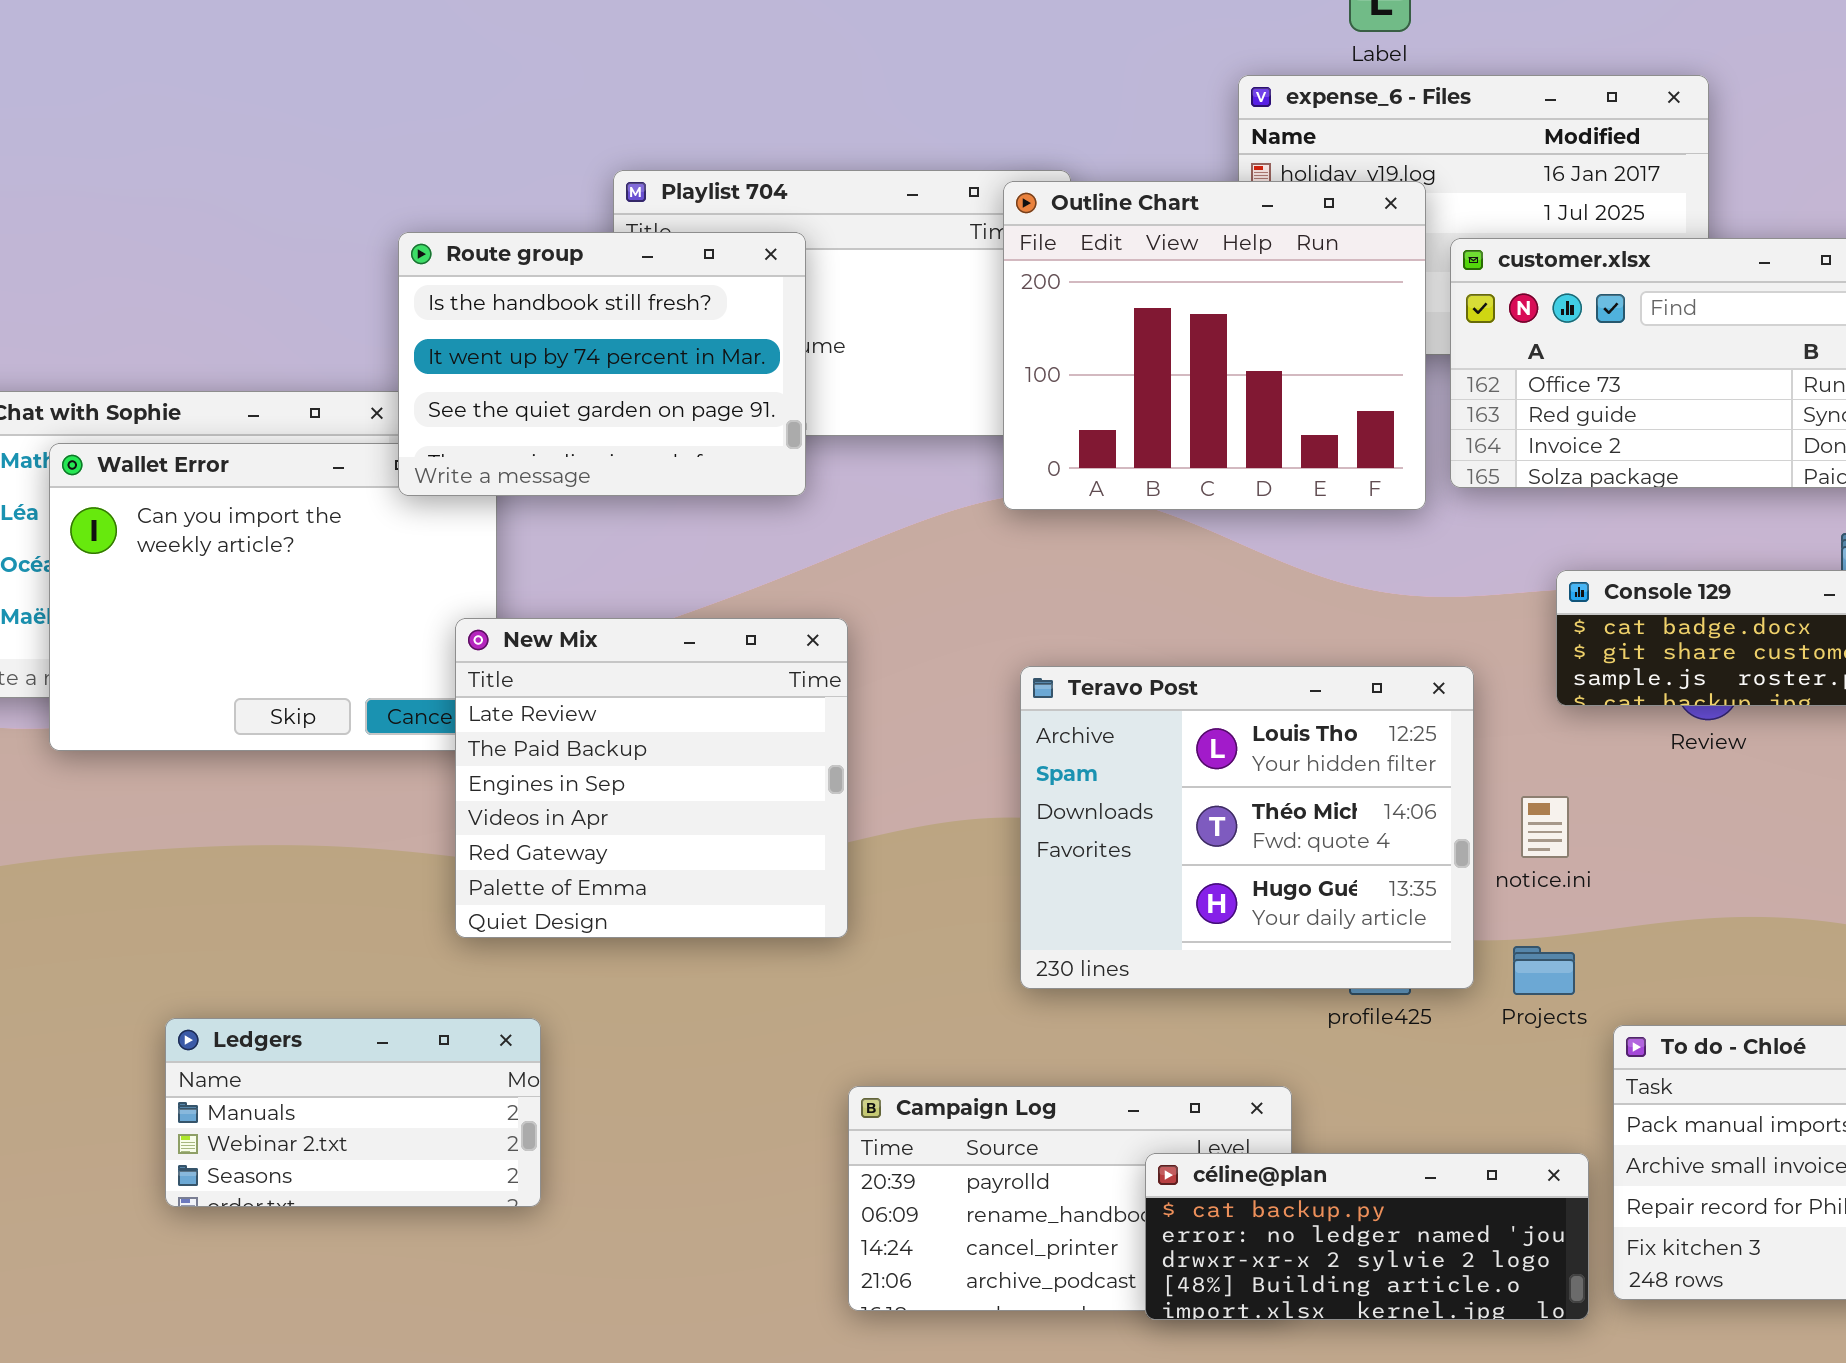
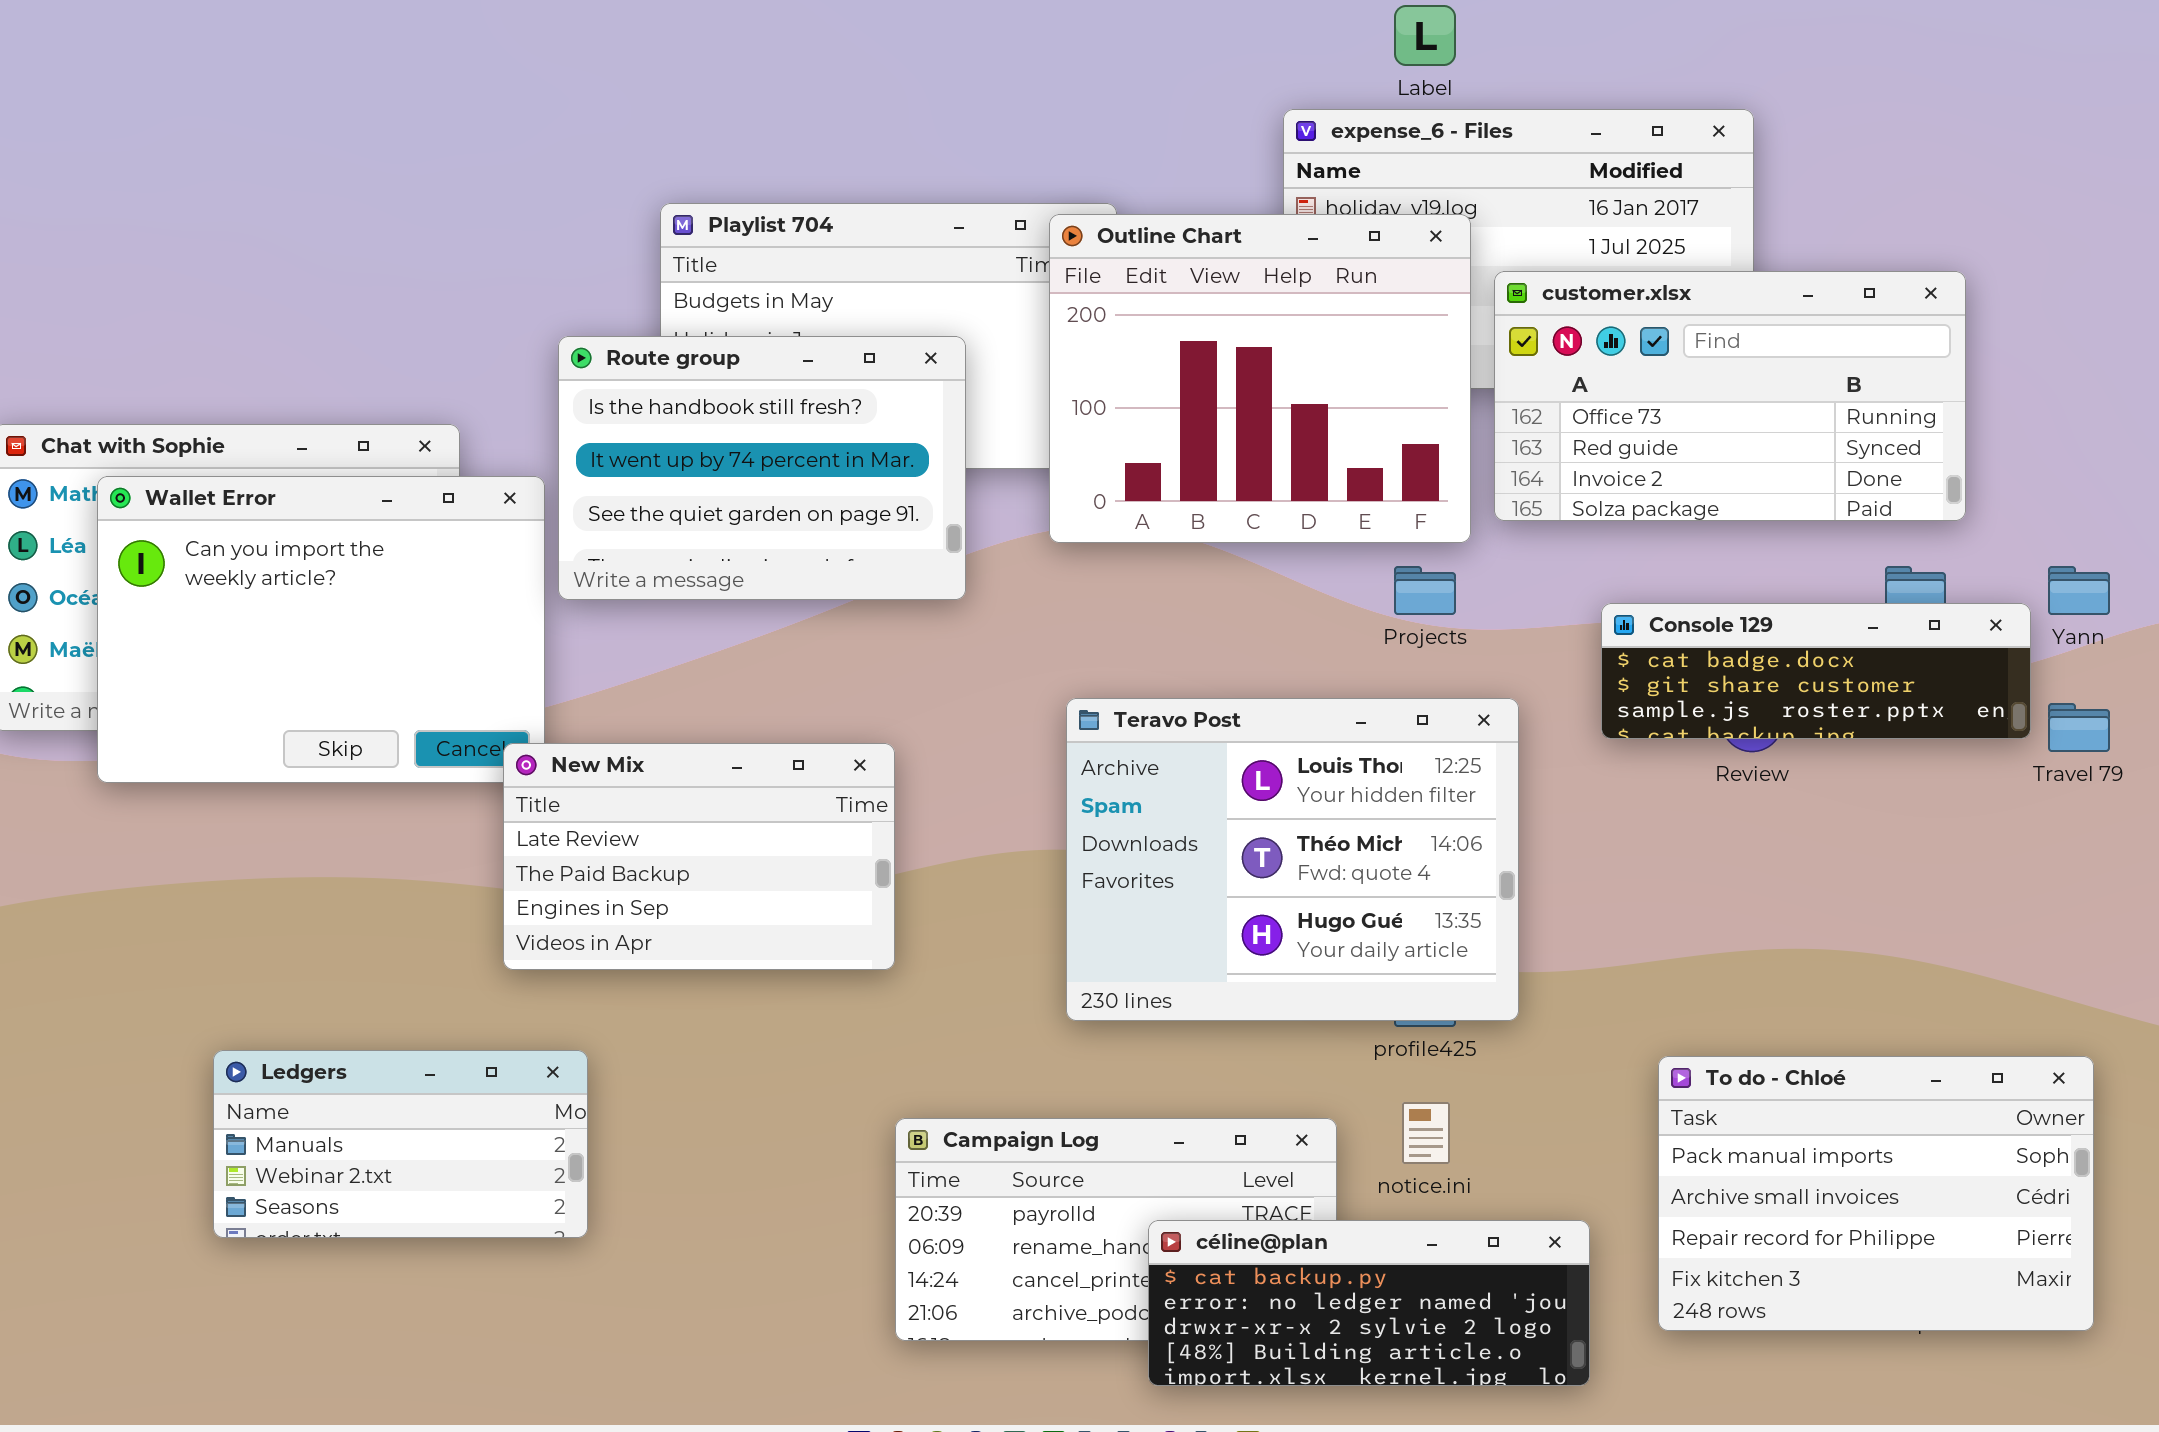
Route group: [398,232,806,496] -> [558,336,966,600], moved
New Mix: [455,618,848,938] -> [503,743,895,970], resized
notice.ini: [1521,796,1569,858] -> [1402,1102,1450,1164], moved
Projects: [1513,946,1575,995] -> [1394,566,1456,615], moved
céline@plan: [1145,1153,1589,1320] -> [1148,1220,1590,1386], moved

